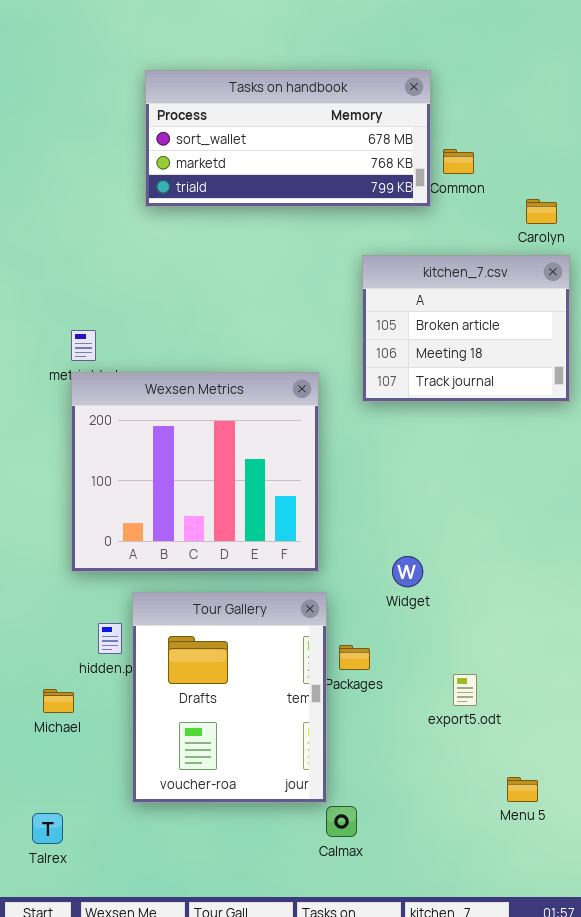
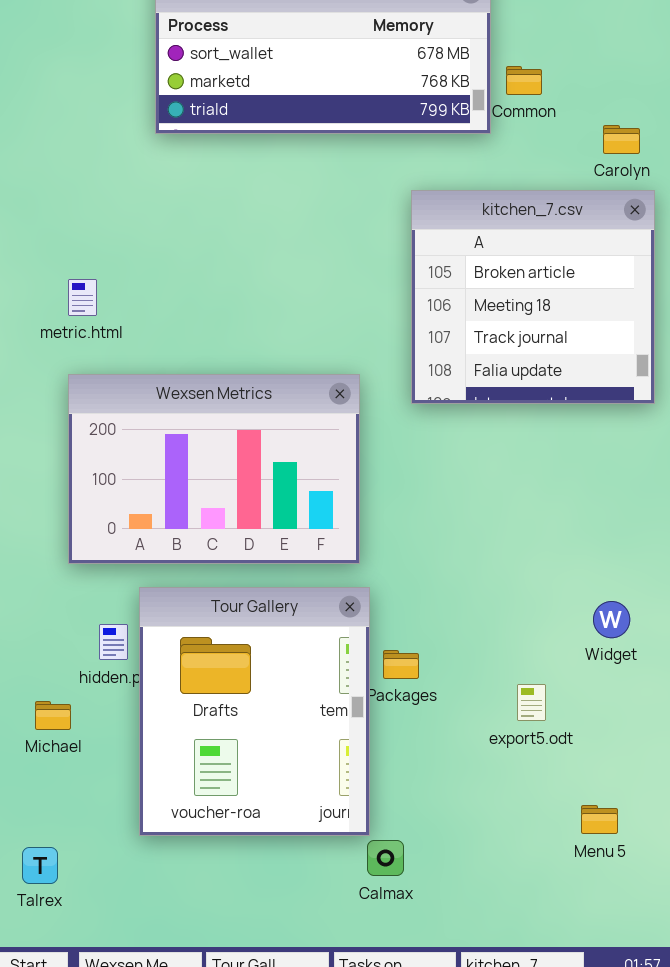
kitchen_7.csv: [362,255,570,402] -> [411,190,655,404], resized
Wexsen Metrics: [71,372,319,572] -> [68,374,360,564], resized
Widget: [392,556,423,587] -> [593,601,630,638], moved

